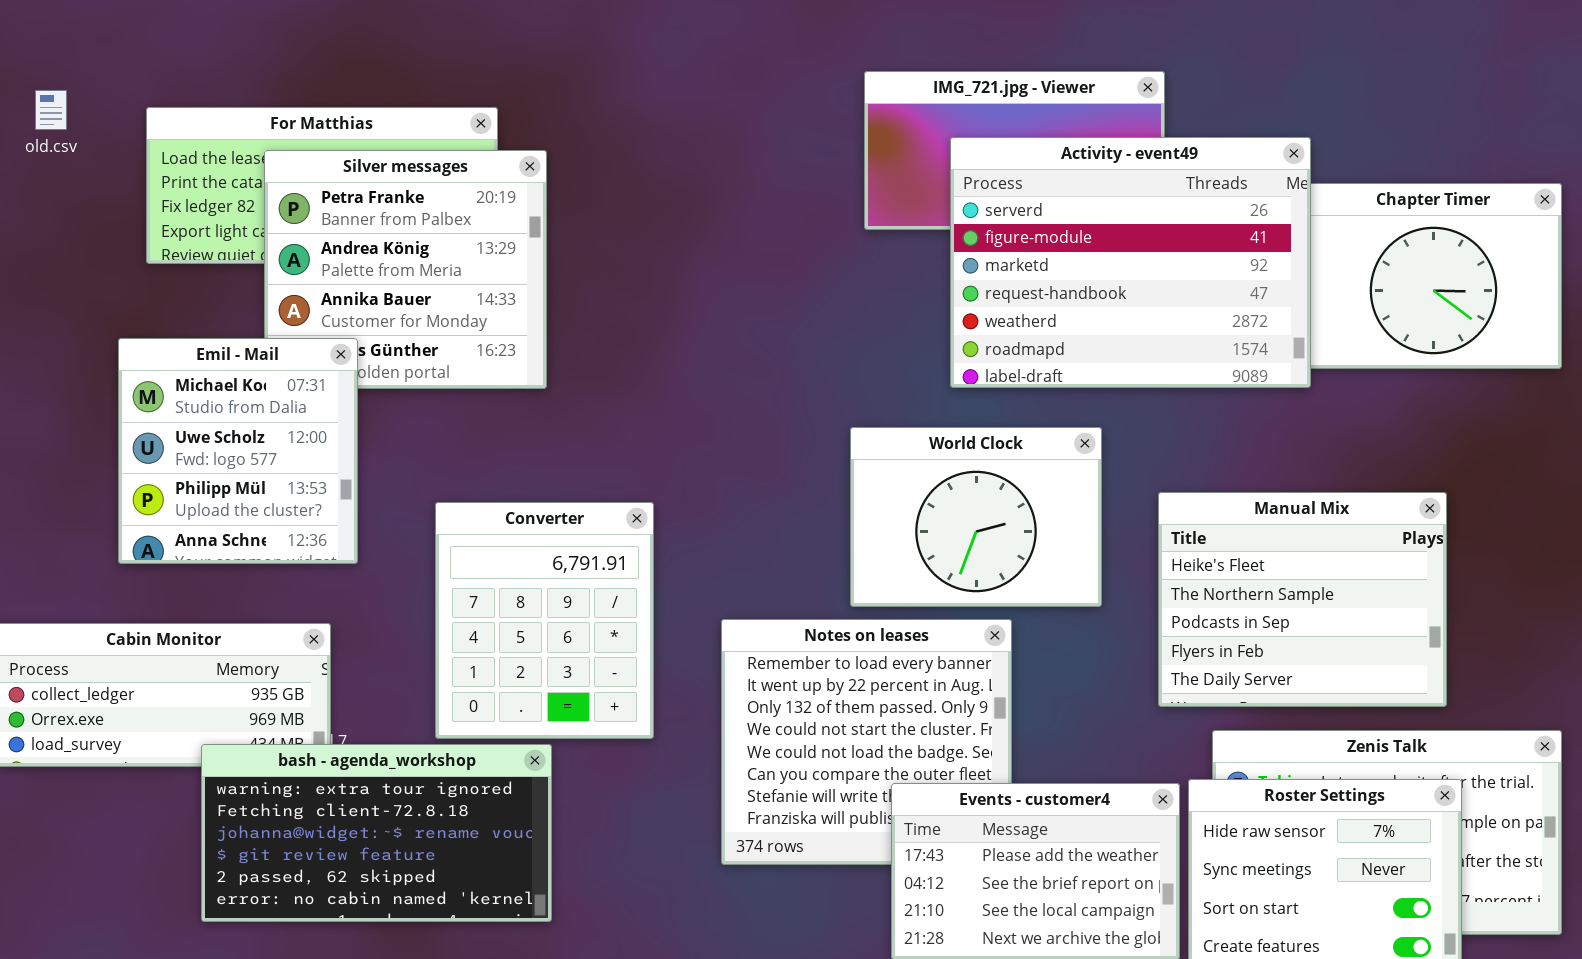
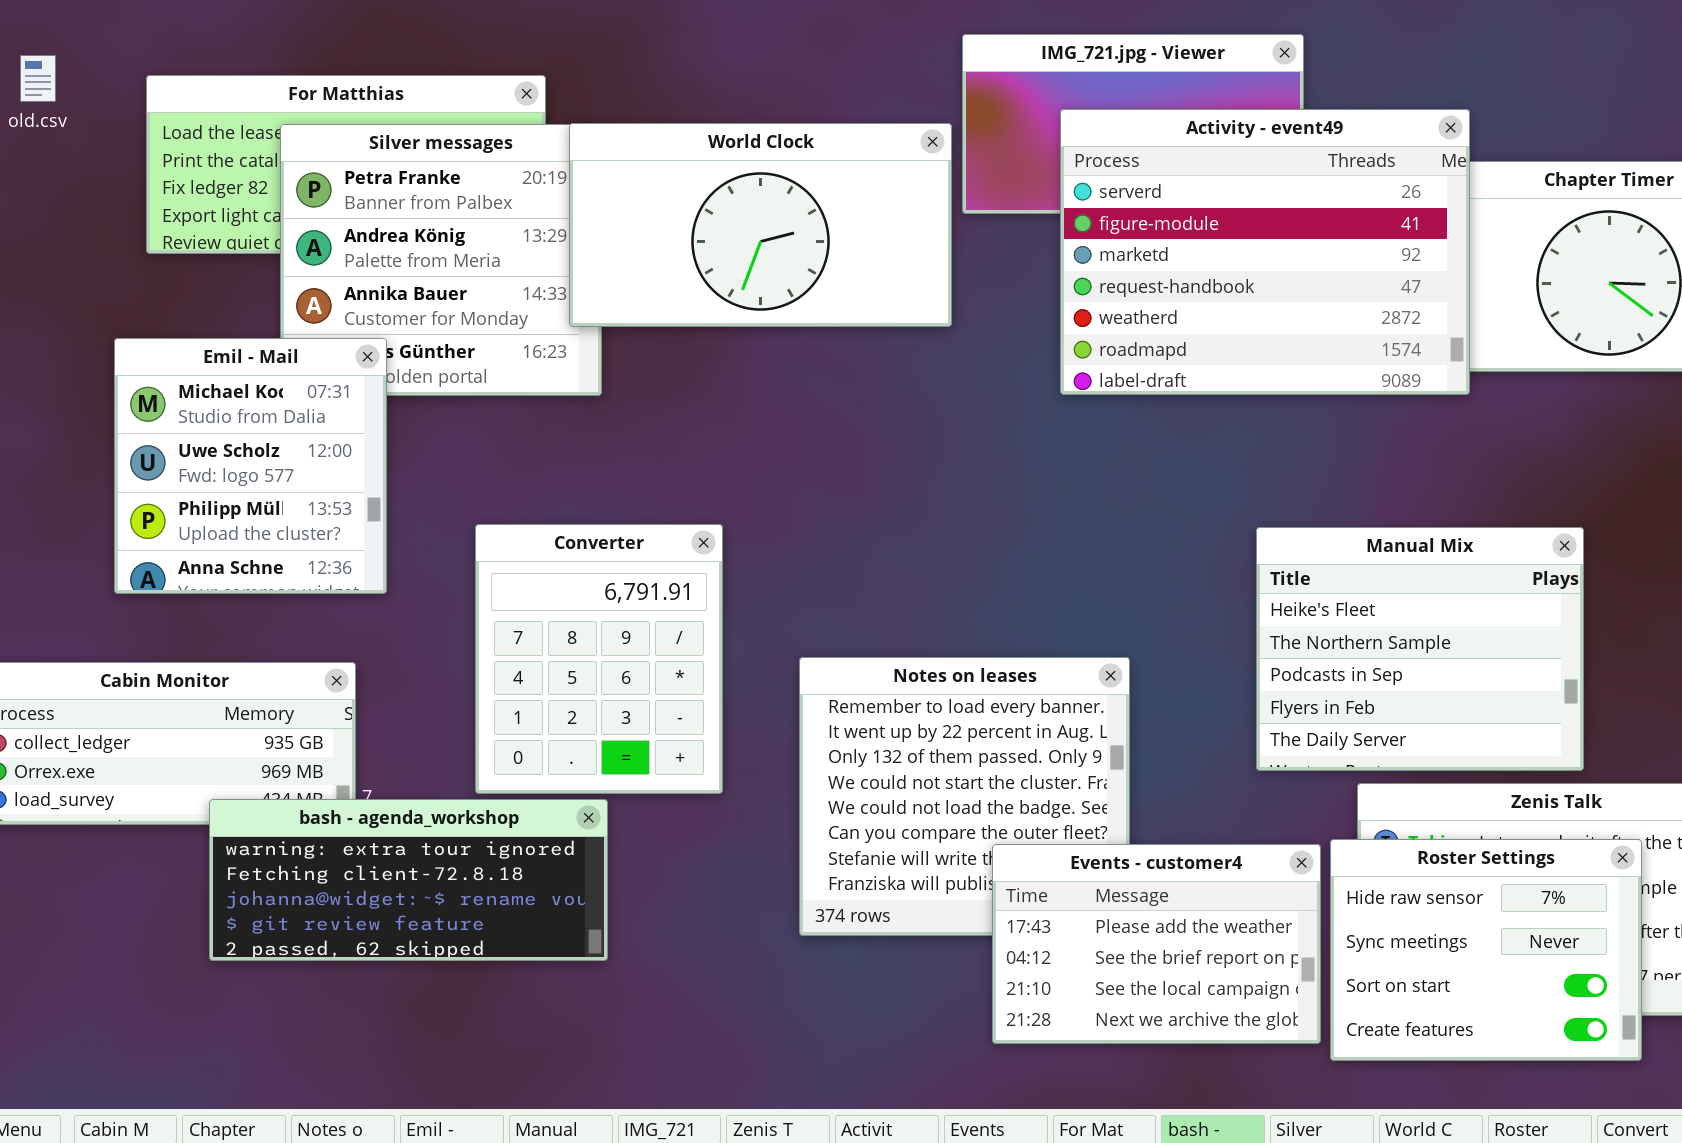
World Clock: [850,427,1102,607] -> [569,123,952,327], moved, resized
Manual Mix: [1158,492,1447,707] -> [1256,527,1584,771], moved
bash - agenda_workshop: [201,744,552,922] -> [209,799,608,961], resized

